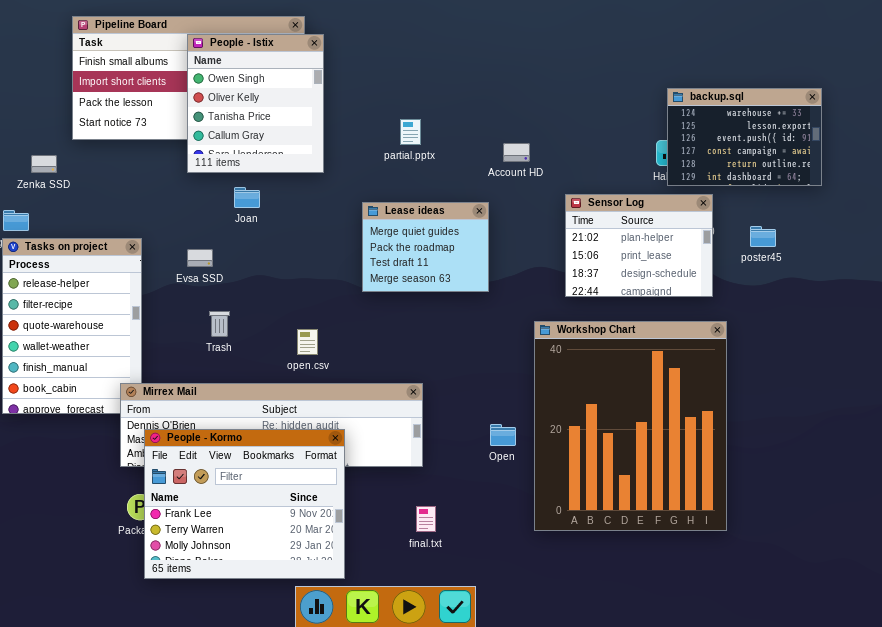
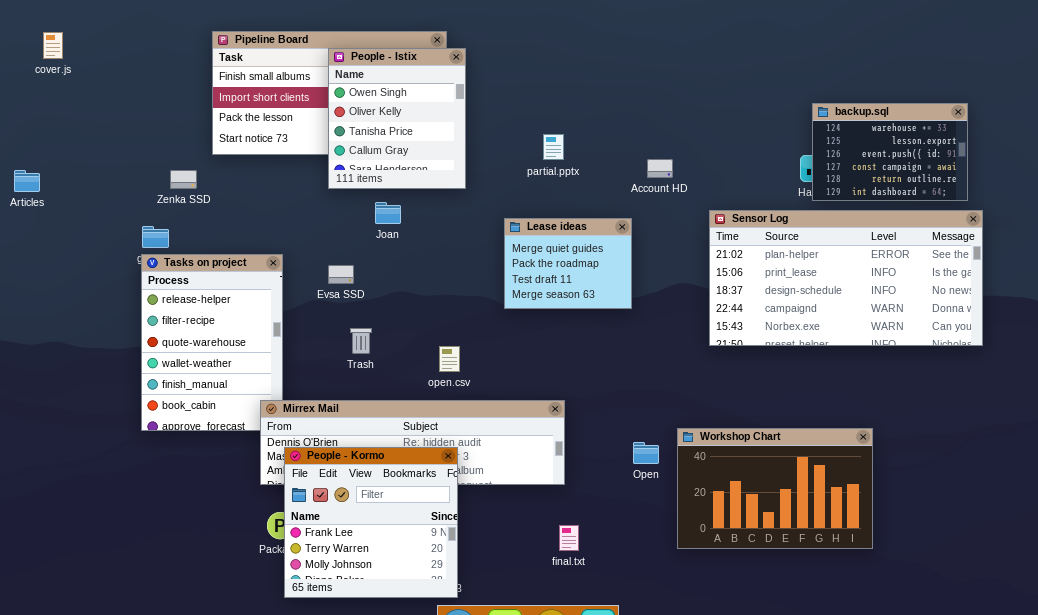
Sensor Log: [565,194,713,297] -> [709,210,983,346], resized
Workshop Chart: [534,321,727,531] -> [677,428,873,549], resized
People - Kormo: [144,429,345,579] -> [284,447,458,598], resized

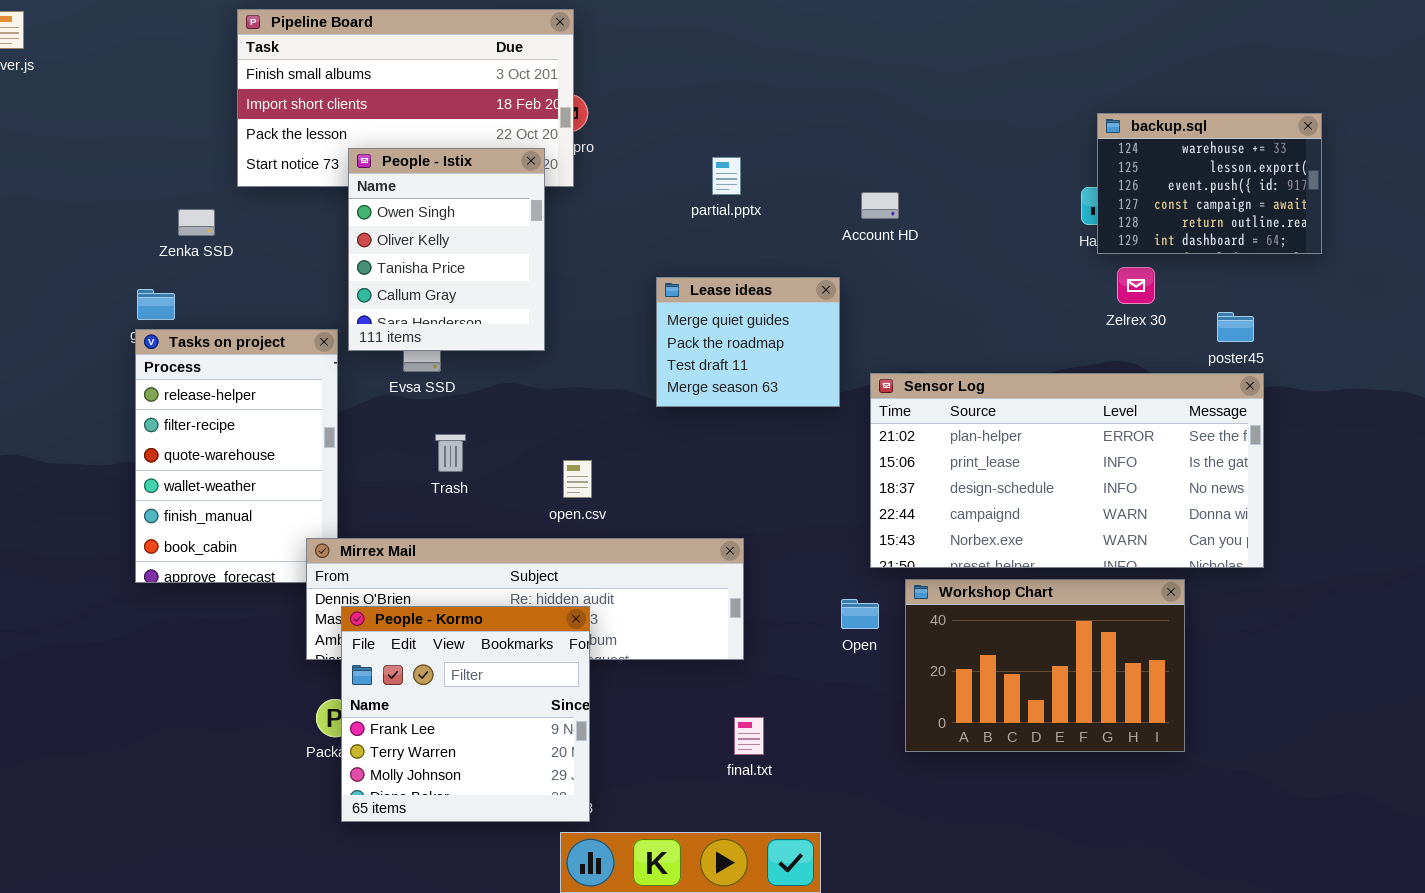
People - Istix: [328,48,466,189] -> [348,148,545,351], moved
Sensor Log: [709,210,983,346] -> [870,373,1264,568], moved

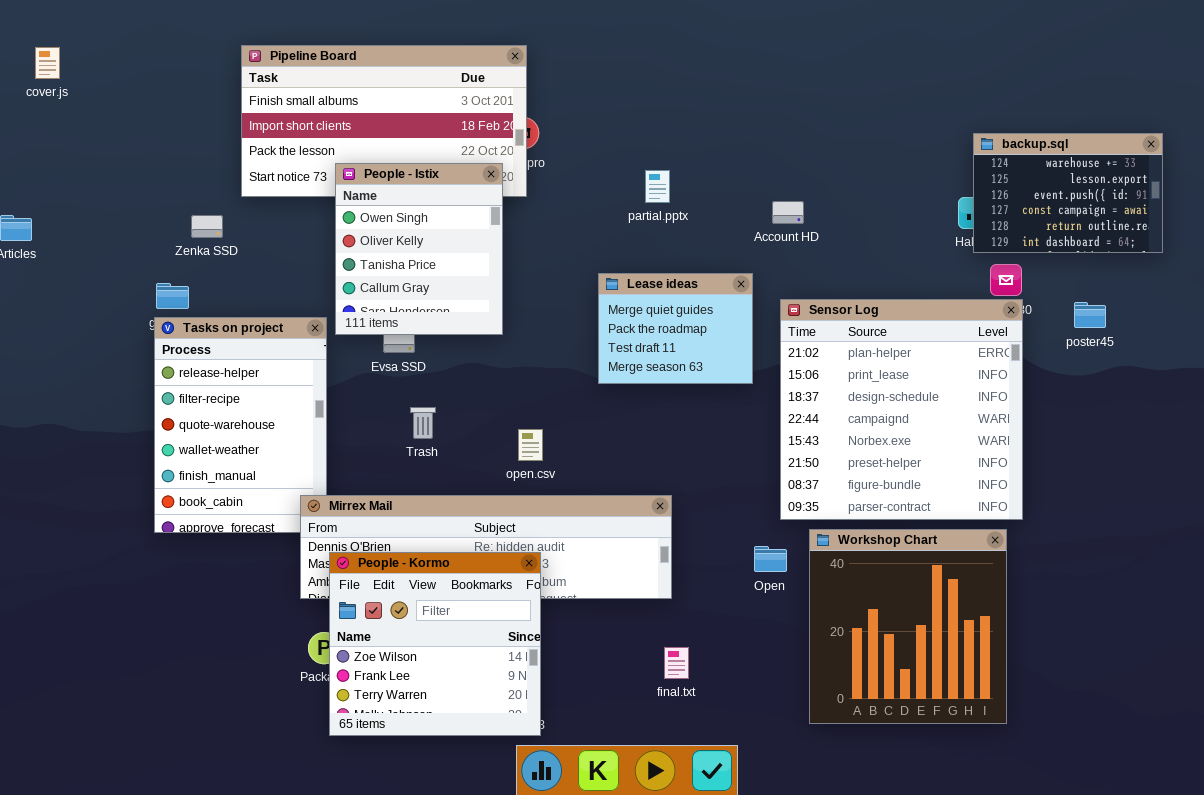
Sensor Log: [870,373,1264,568] -> [780,299,1023,520], resized
Workshop Chart: [905,579,1185,752] -> [809,529,1007,724], resized
People - Kormo: [341,606,590,822] -> [329,552,541,736], scrolled up 1 row

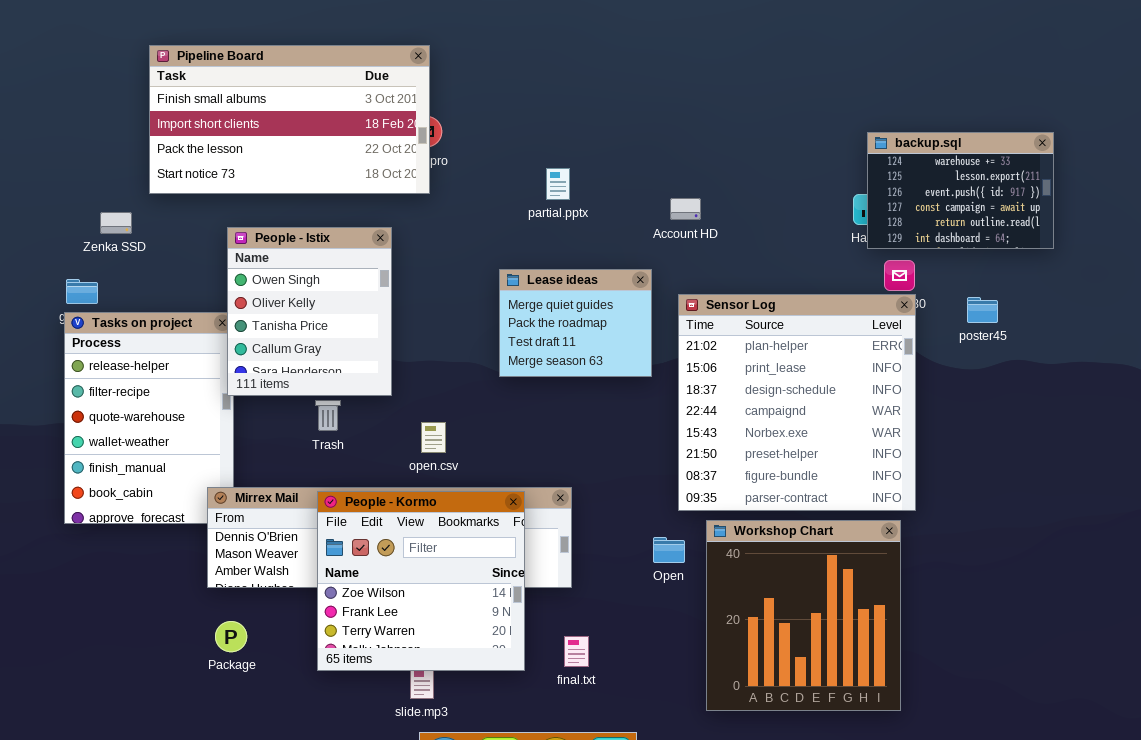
People - Istix: [335,163,503,335] -> [227,227,392,396], moved
People - Kormo: [329,552,541,736] -> [317,491,525,671], moved

